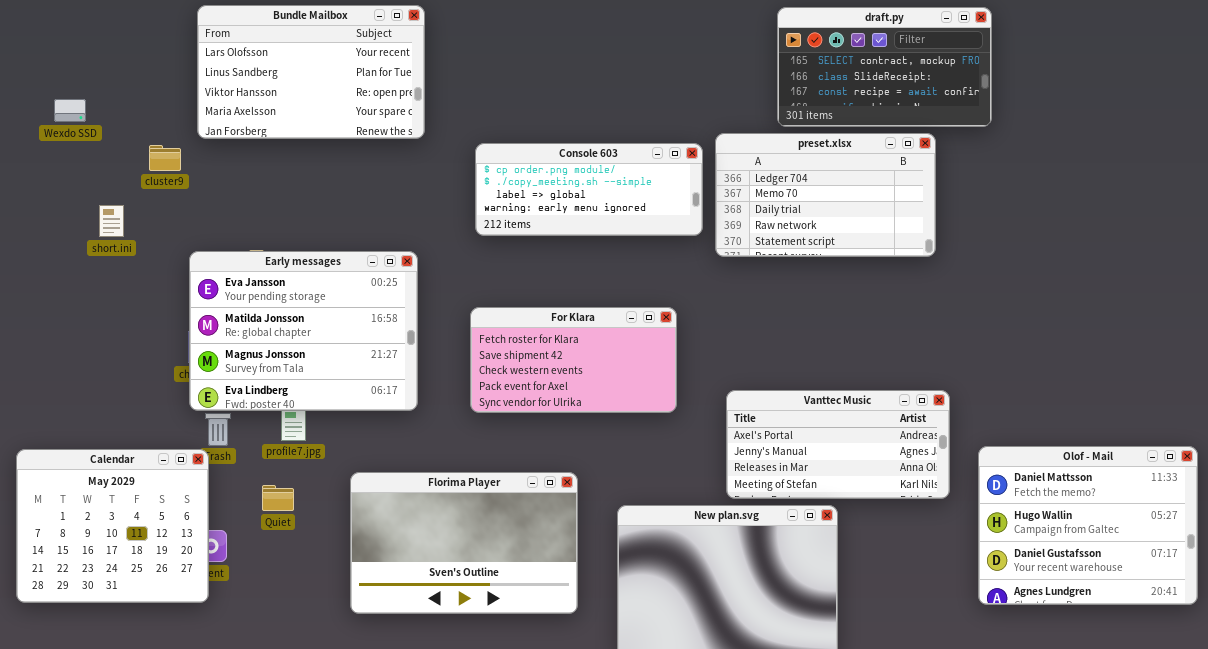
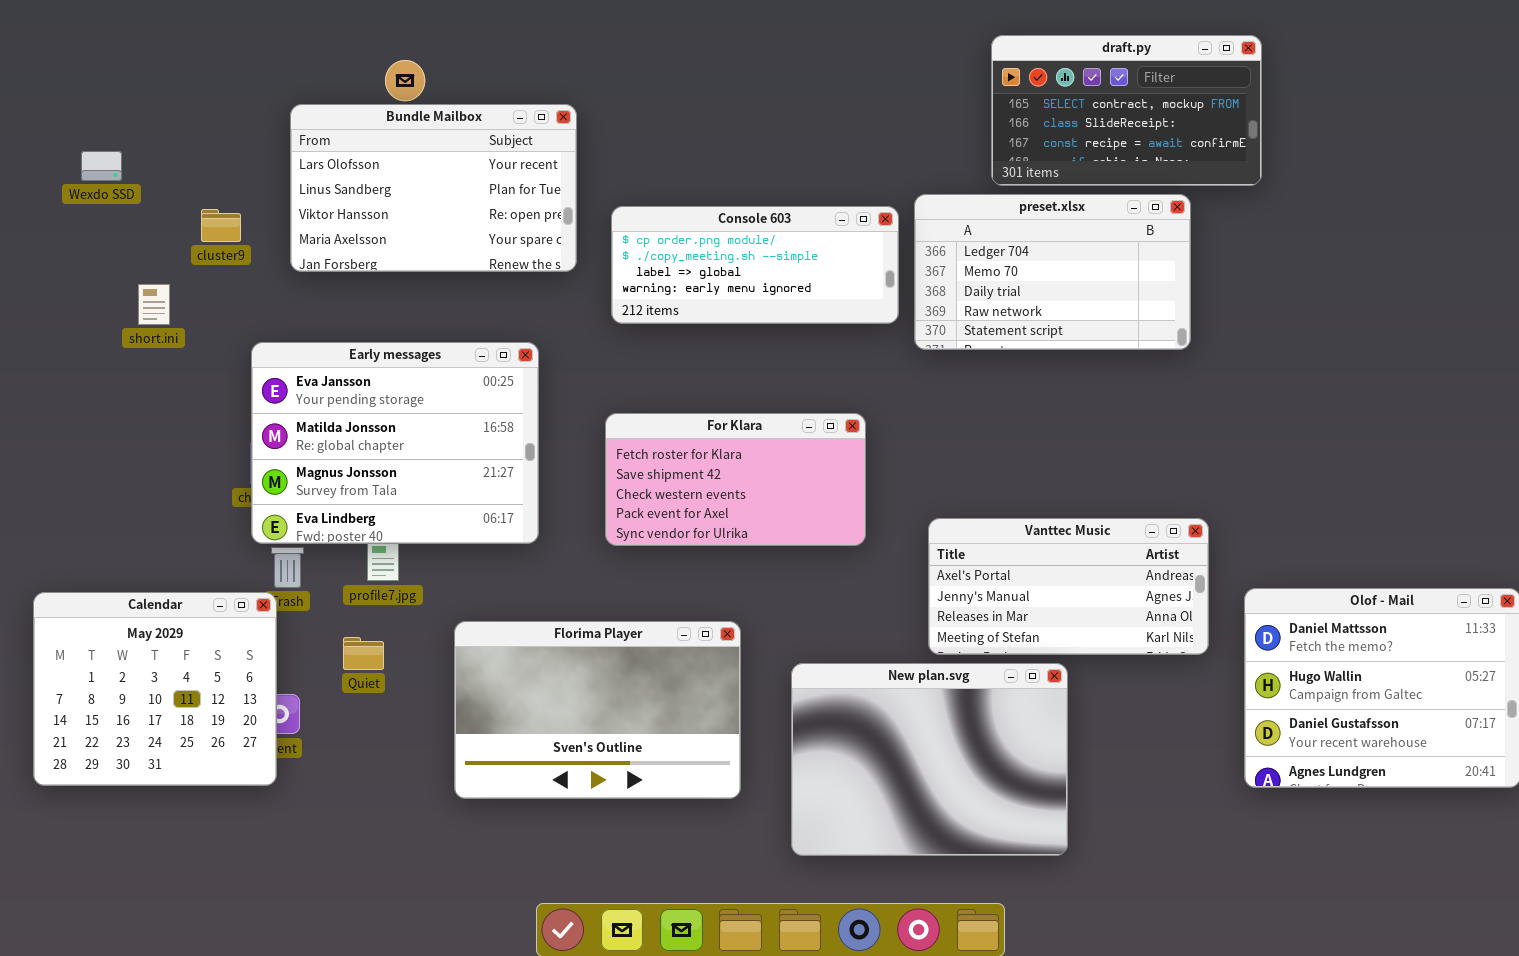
Bundle Mailbox: [197,5,425,139] -> [290,104,577,272], moved

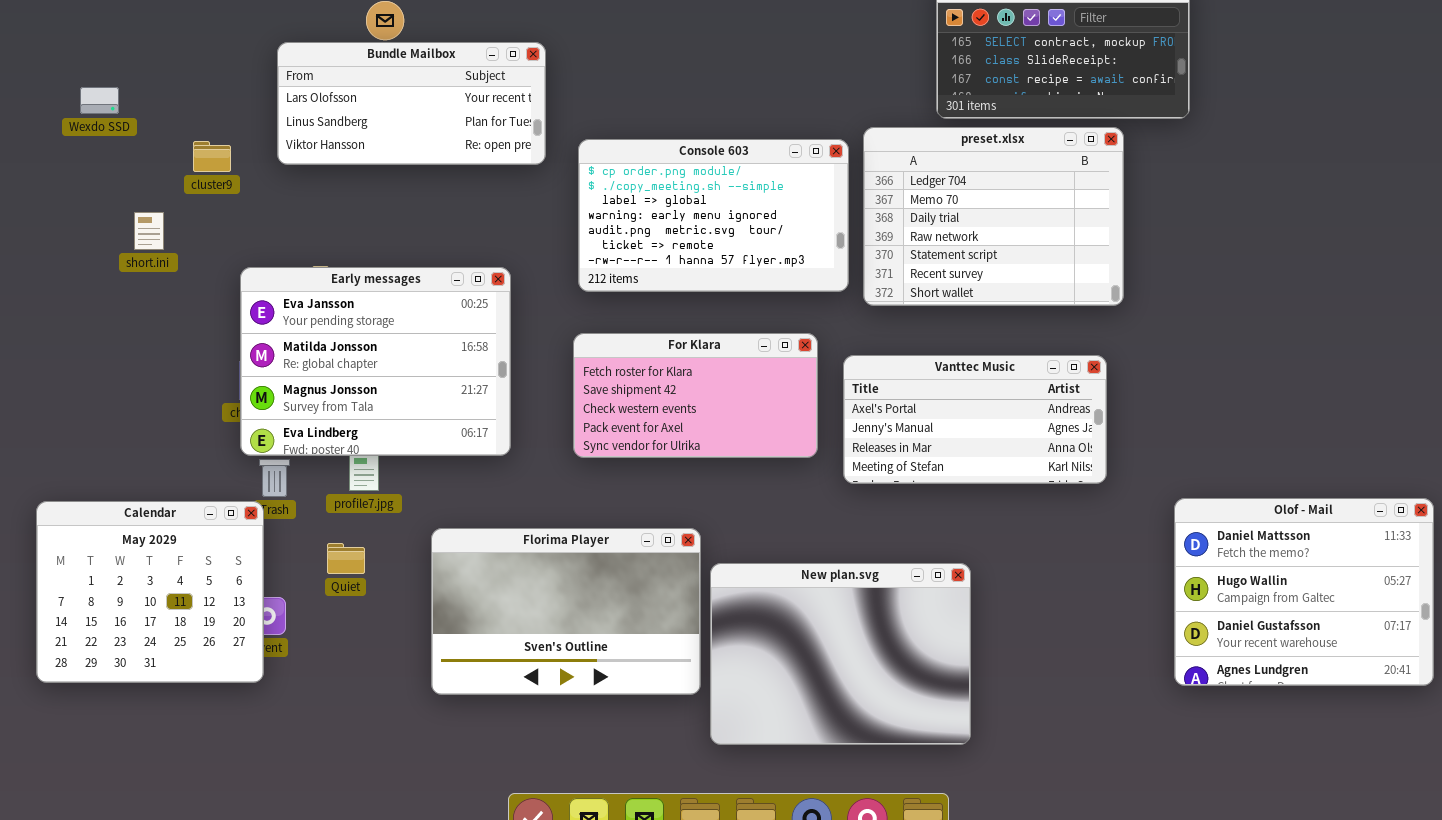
Bundle Mailbox: [290,104,577,272] -> [277,42,546,165], resized
preset.xlsx: [914,194,1191,350] -> [863,127,1124,306], resized
Console 603: [611,206,899,324] -> [578,139,849,292], resized
Vanttec Music: [928,518,1209,655] -> [843,355,1107,484], moved
New plan.svg: [791,663,1068,856] -> [710,563,971,745], moved

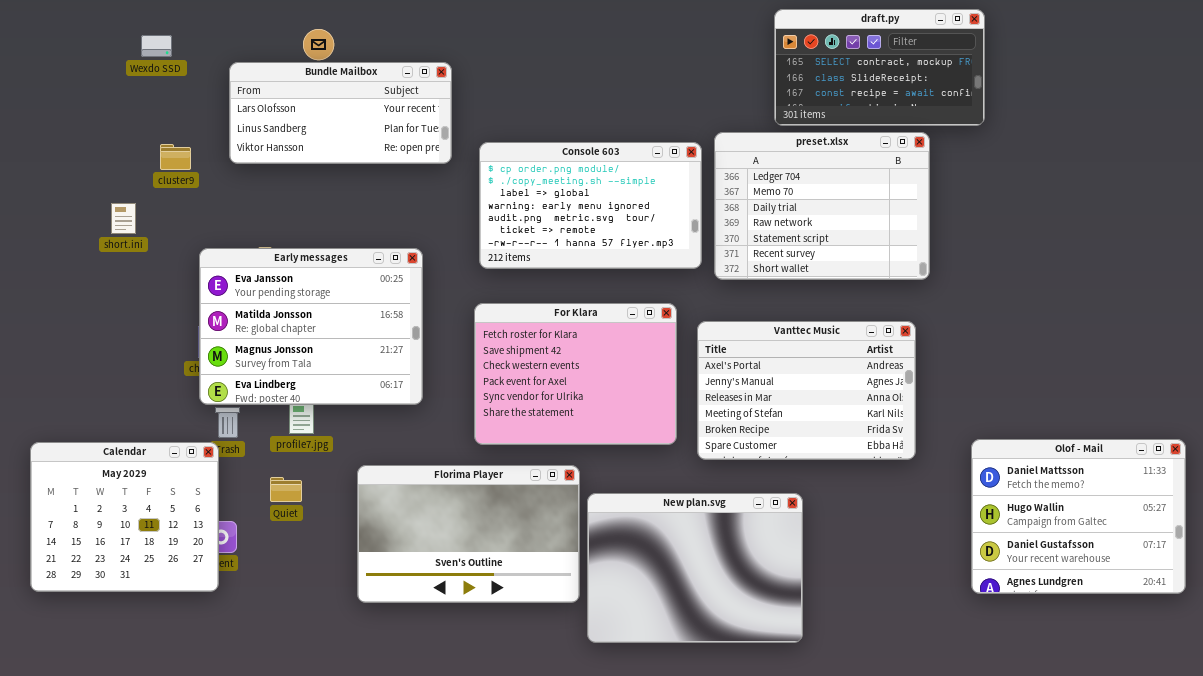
Wexdo SSD: [80,87,119,114] -> [141,35,172,57], moved
For Klara: [573,333,818,458] -> [474,303,677,445], resized
Vanttec Music: [843,355,1107,484] -> [697,321,916,460], resized

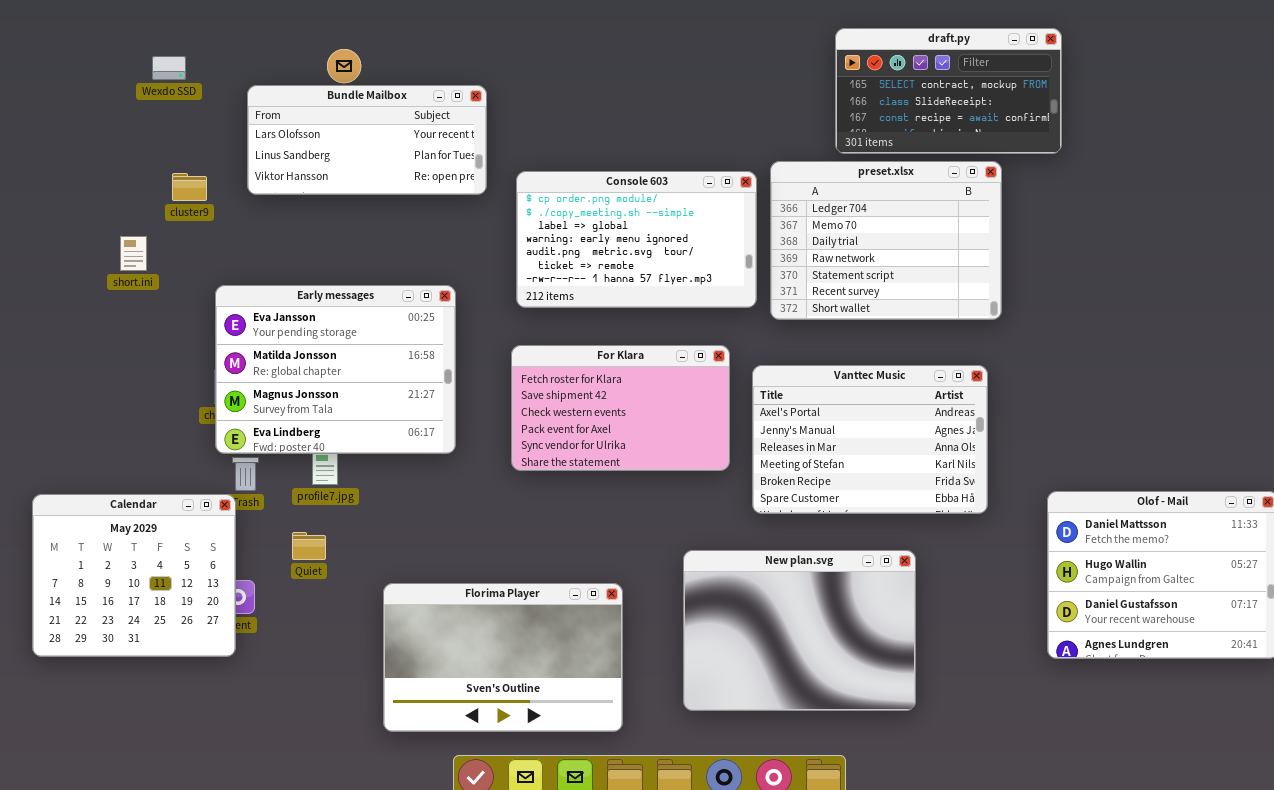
For Klara: [474,303,677,445] -> [511,345,730,471], resized
Florima Player: [357,465,580,603] -> [383,583,623,732], moved
New plan.svg: [587,493,803,643] -> [683,550,916,711], moved

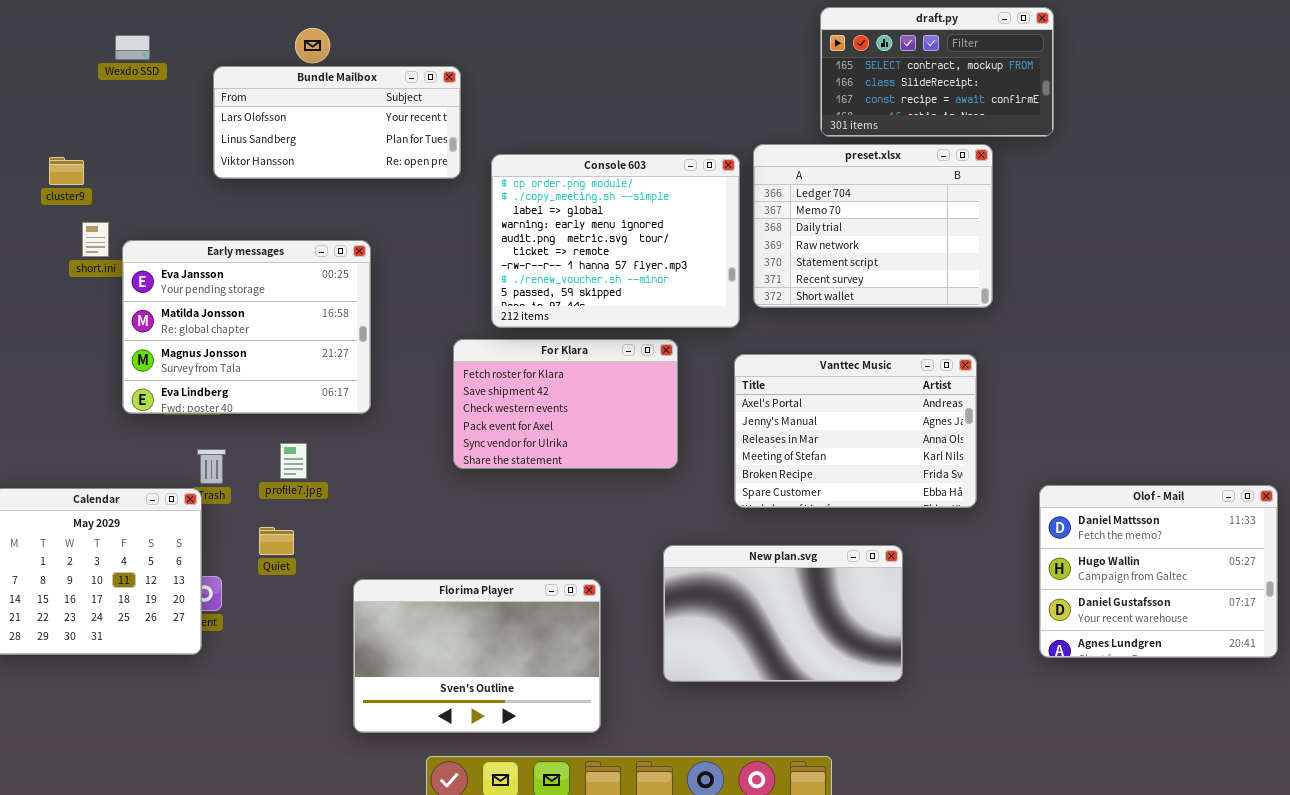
Console 603: [516,171,757,308] -> [491,154,740,328], resized
cluster9: [172,173,207,201] -> [49,157,84,185], moved
Early messages: [215,285,456,454] -> [122,240,371,414], moved
For Klara: [511,345,730,471] -> [453,339,678,469], moved
New plan.svg: [683,550,916,711] -> [663,545,903,682], resized

